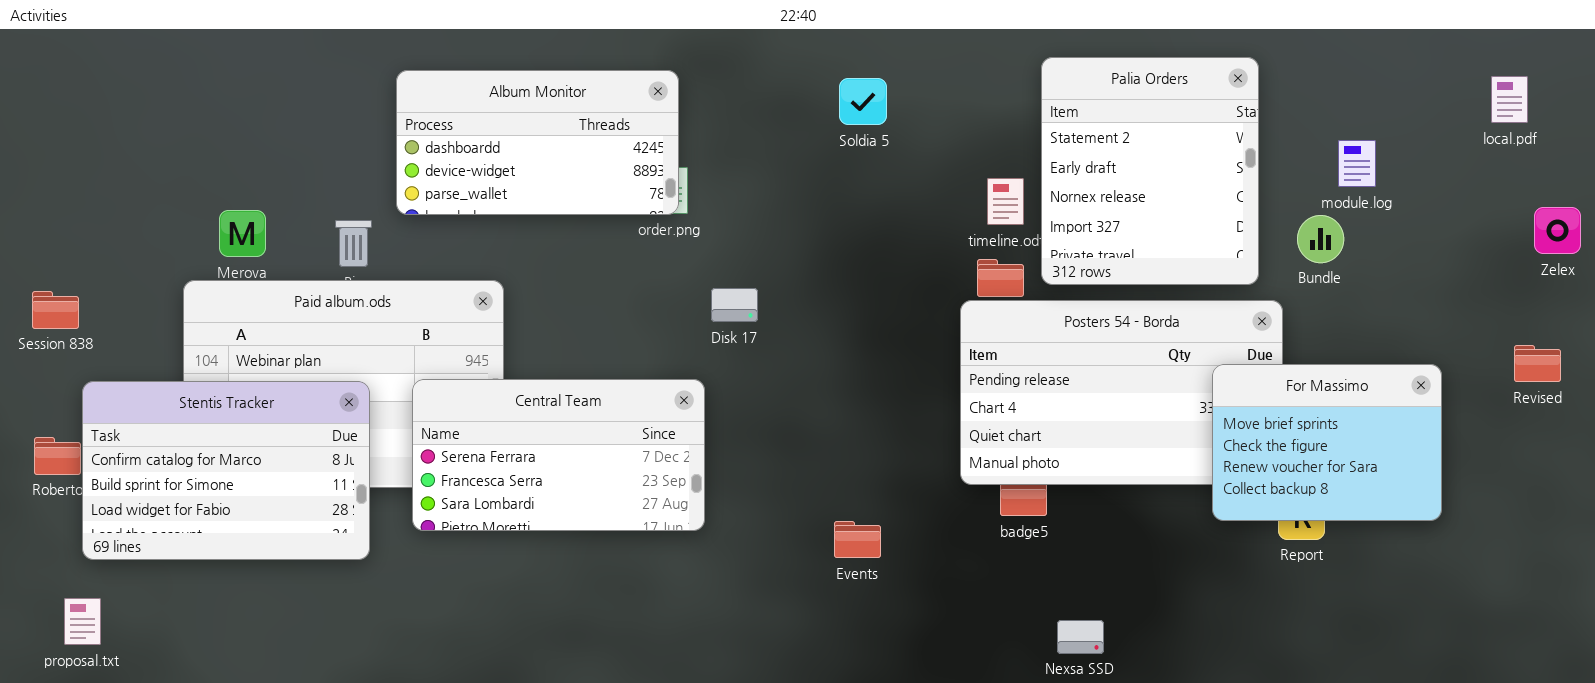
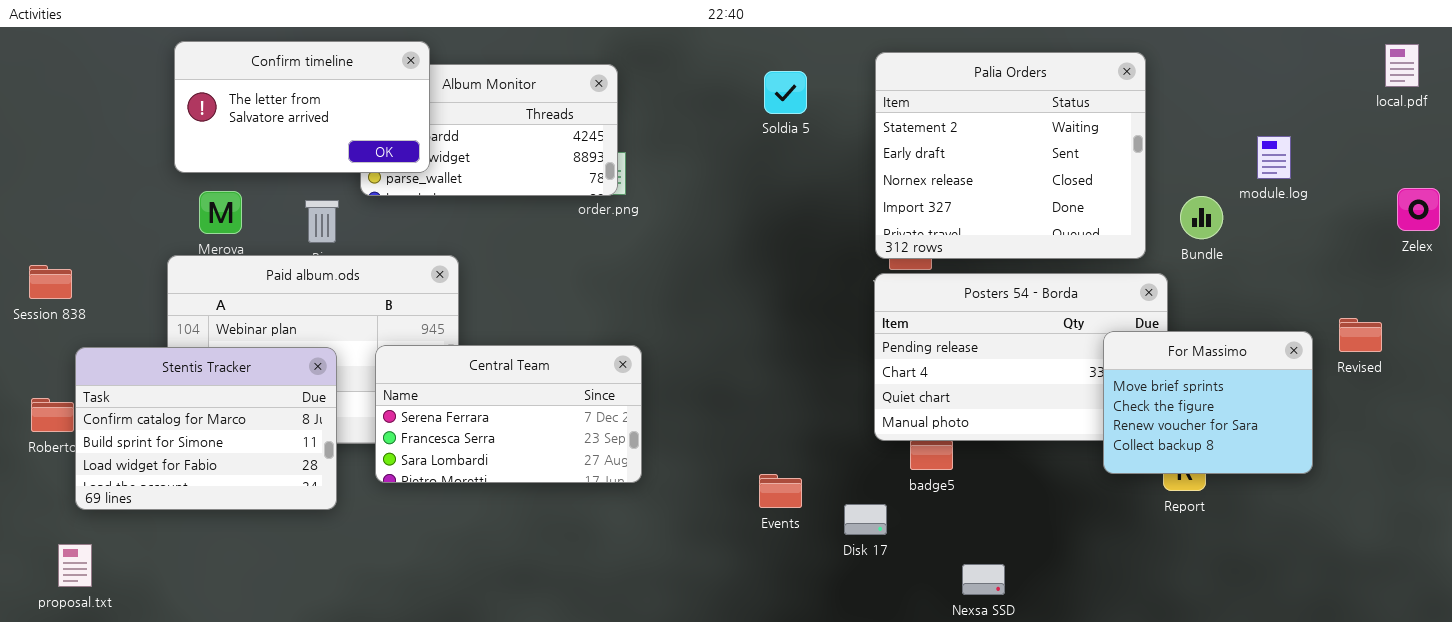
Confirm timeline: none -> [174,41,430,173], opened
Palia Orders: [1041,57,1259,285] -> [875,52,1146,259], resized
local.pdf: [1491,76,1528,123] -> [1385,44,1419,87], moved
module.log: [1338,140,1376,187] -> [1257,136,1291,179], moved
Disk 17: [711,288,758,322] -> [844,504,887,535], moved
Revised: [1514,345,1561,382] -> [1339,318,1382,352], moved

